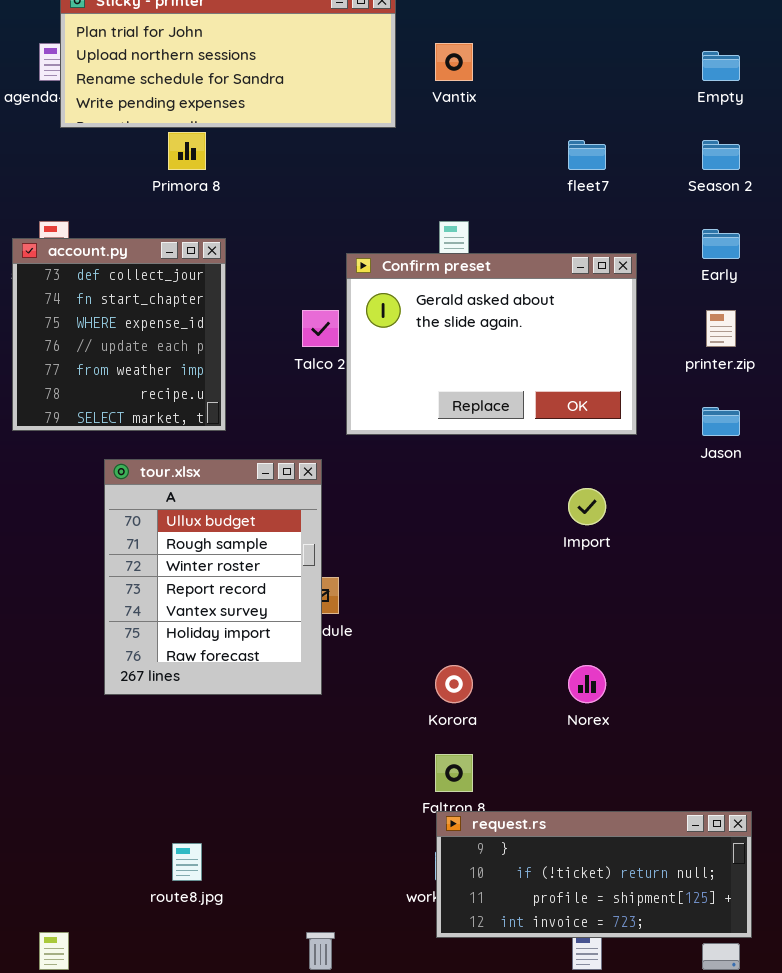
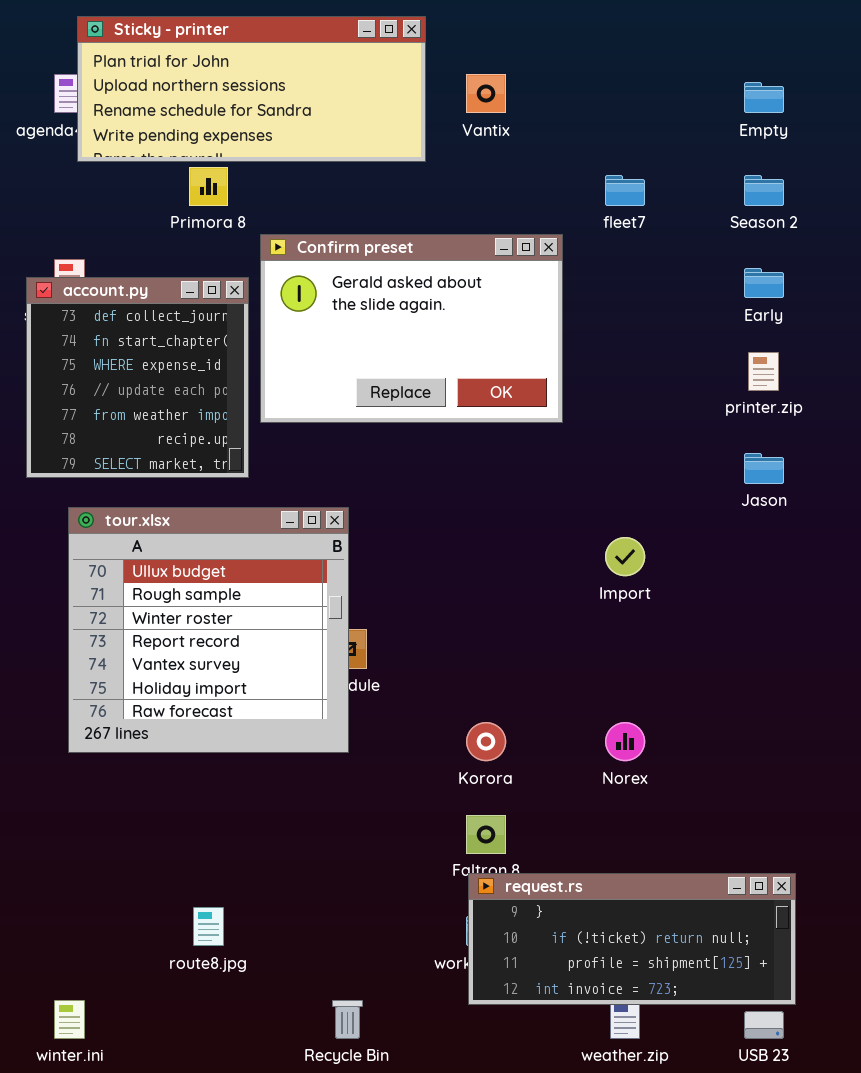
Confirm preset: [346,253,637,435] -> [260,234,563,423], moved
tour.xlsx: [104,459,322,695] -> [68,507,349,753], resized

